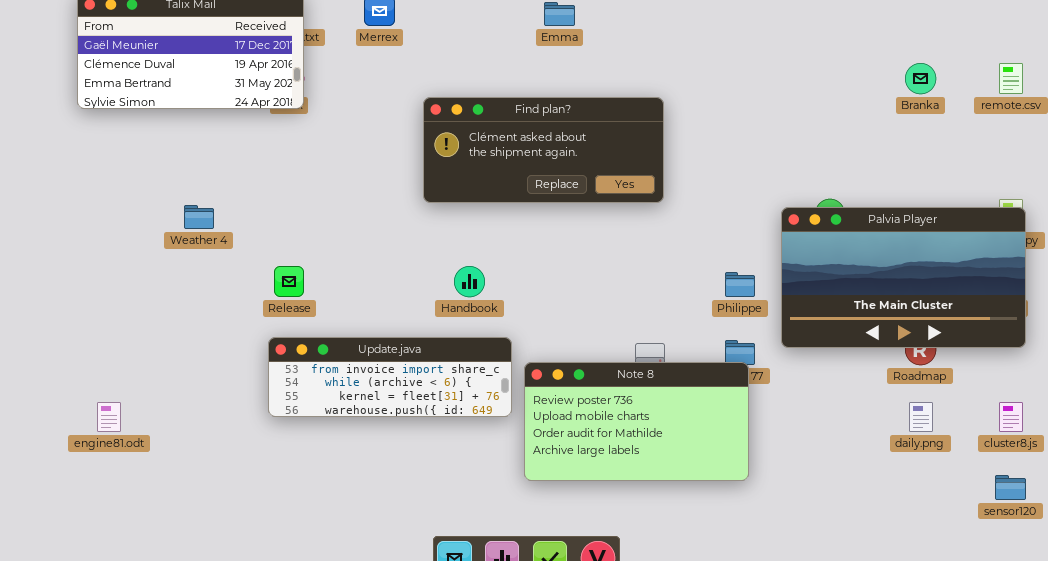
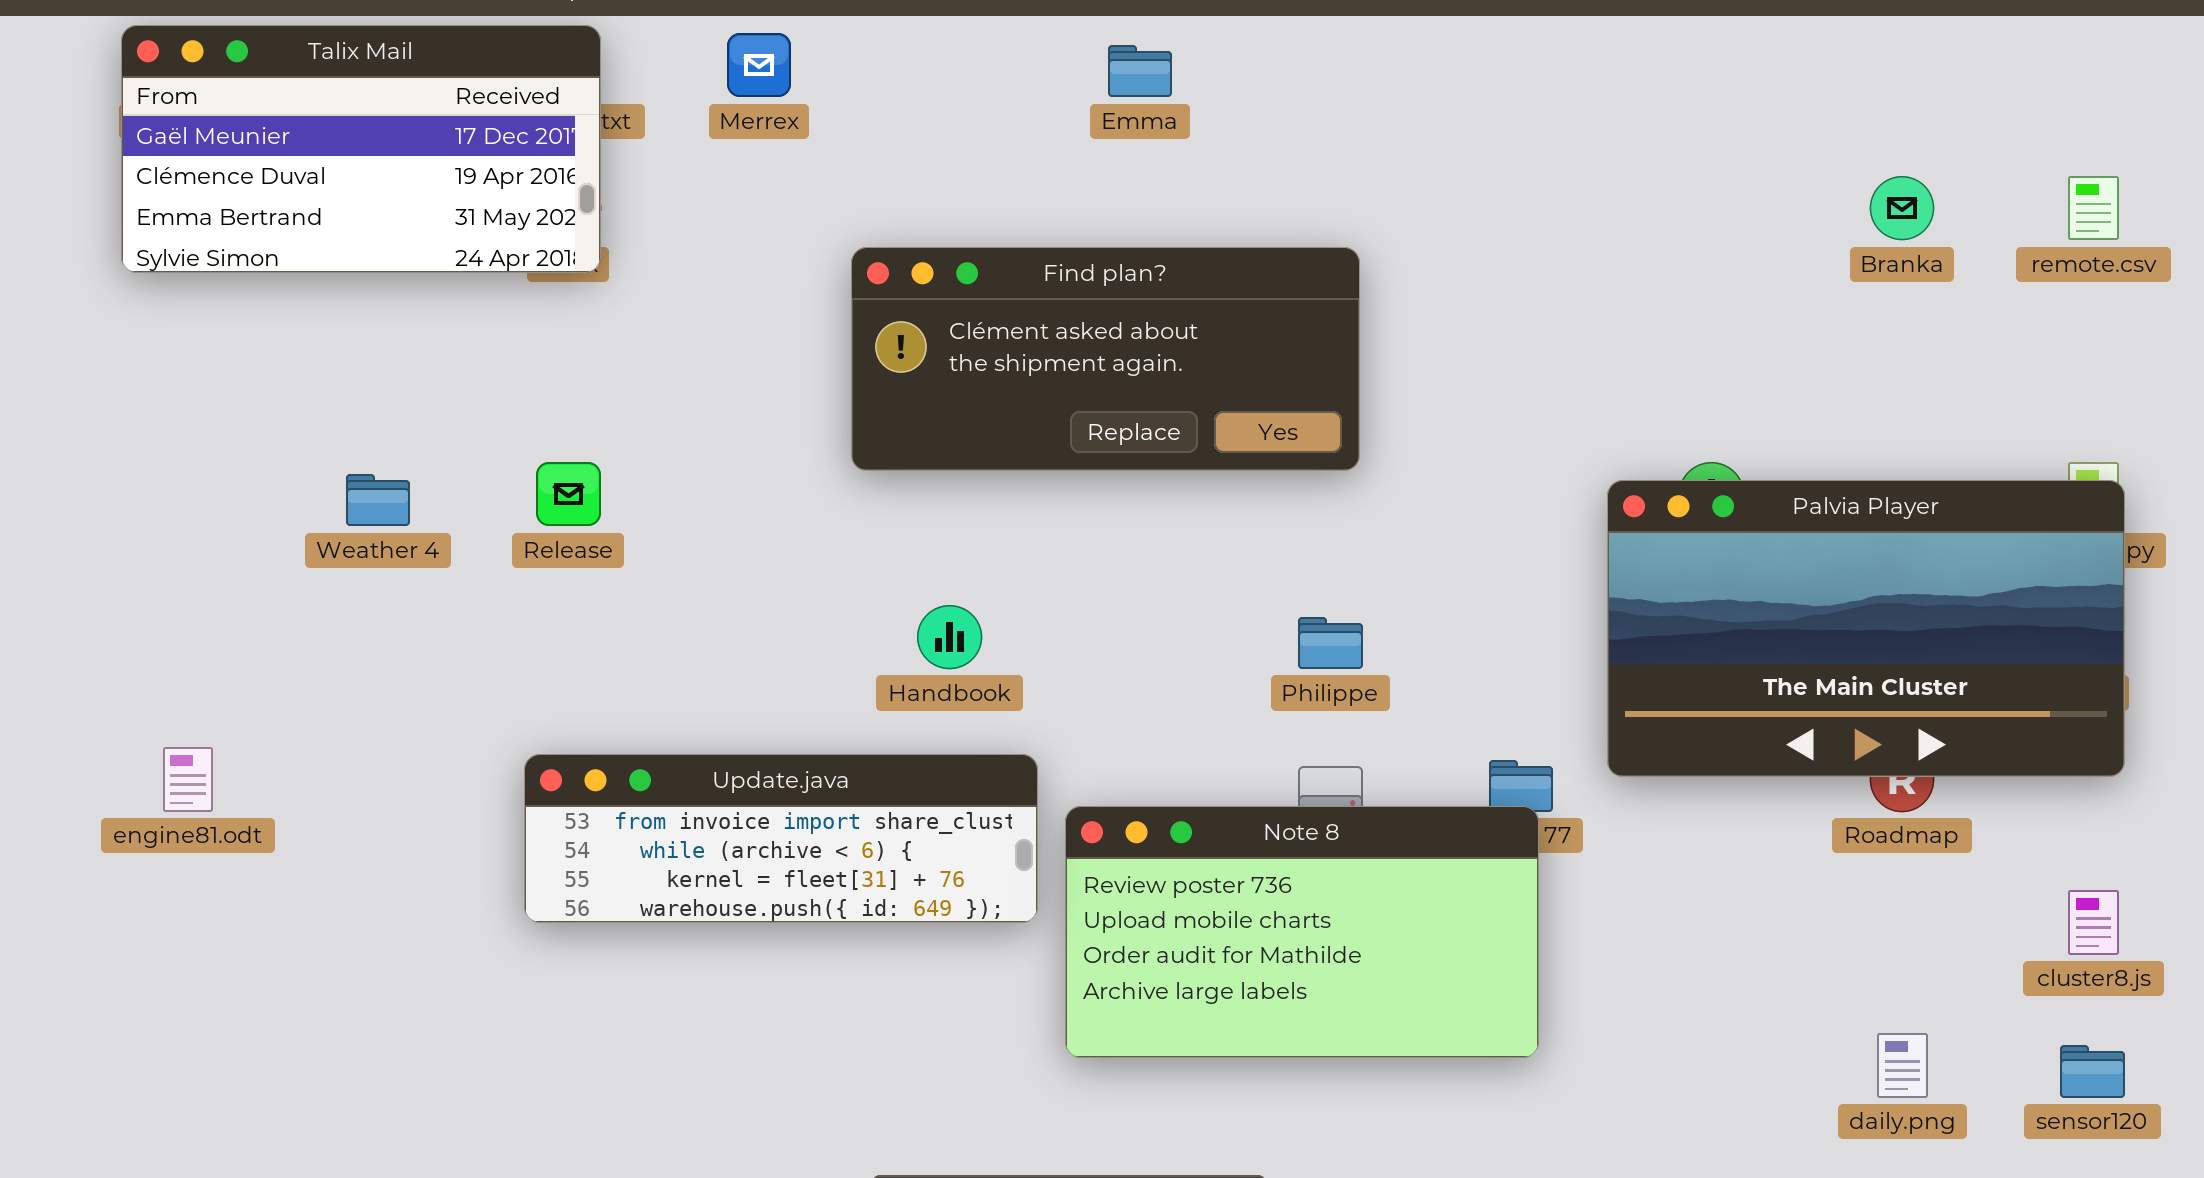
Release: [274,266,304,297] -> [536,462,601,526], moved
Philippe: [725,272,755,297] -> [1298,617,1363,669], moved
engine81.odt: [97,402,121,432] -> [163,747,213,812], moved
daily.png: [909,402,933,432] -> [1877,1033,1928,1098], moved

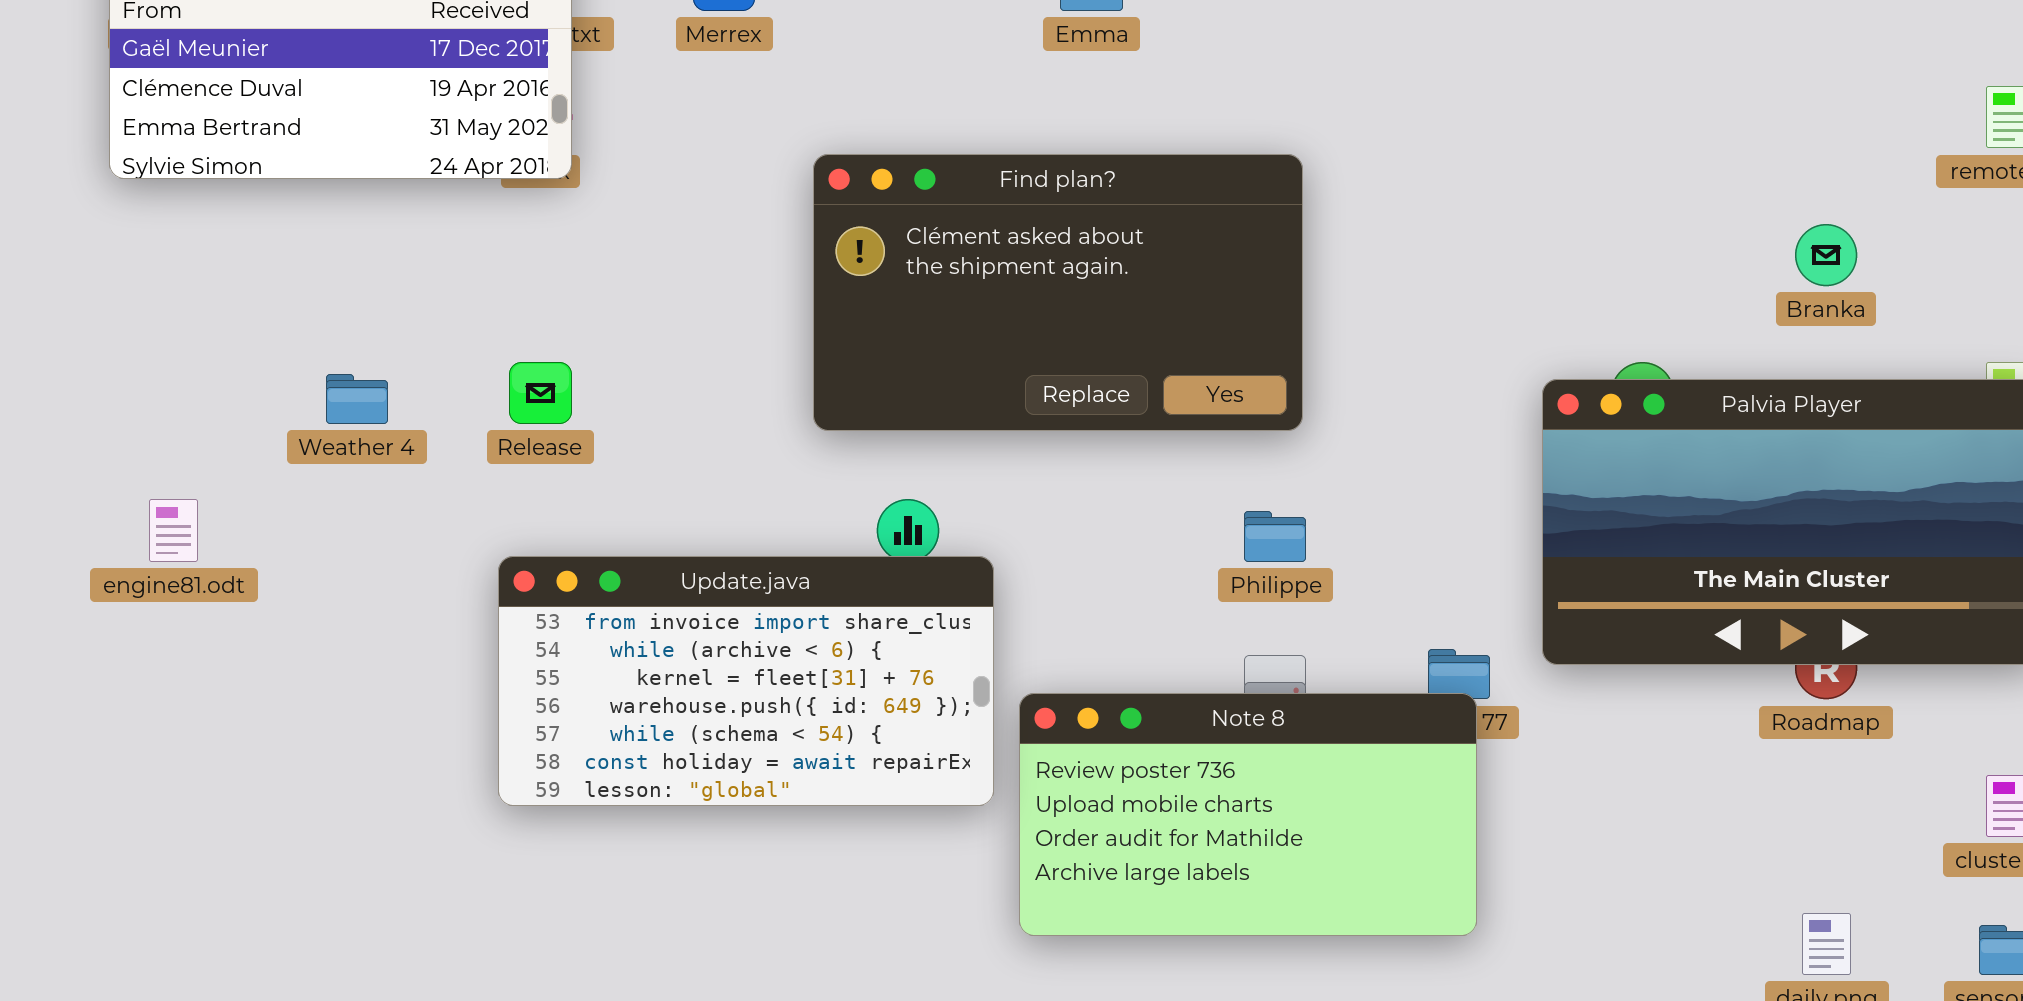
Branka: [1870,176,1934,240] -> [1795,224,1857,286], moved
Find plan?: [851,247,1360,471] -> [813,154,1303,431], resized
engine81.odt: [163,747,213,812] -> [149,499,198,562], moved
Update.java: [524,754,1038,923] -> [498,556,994,806], resized

